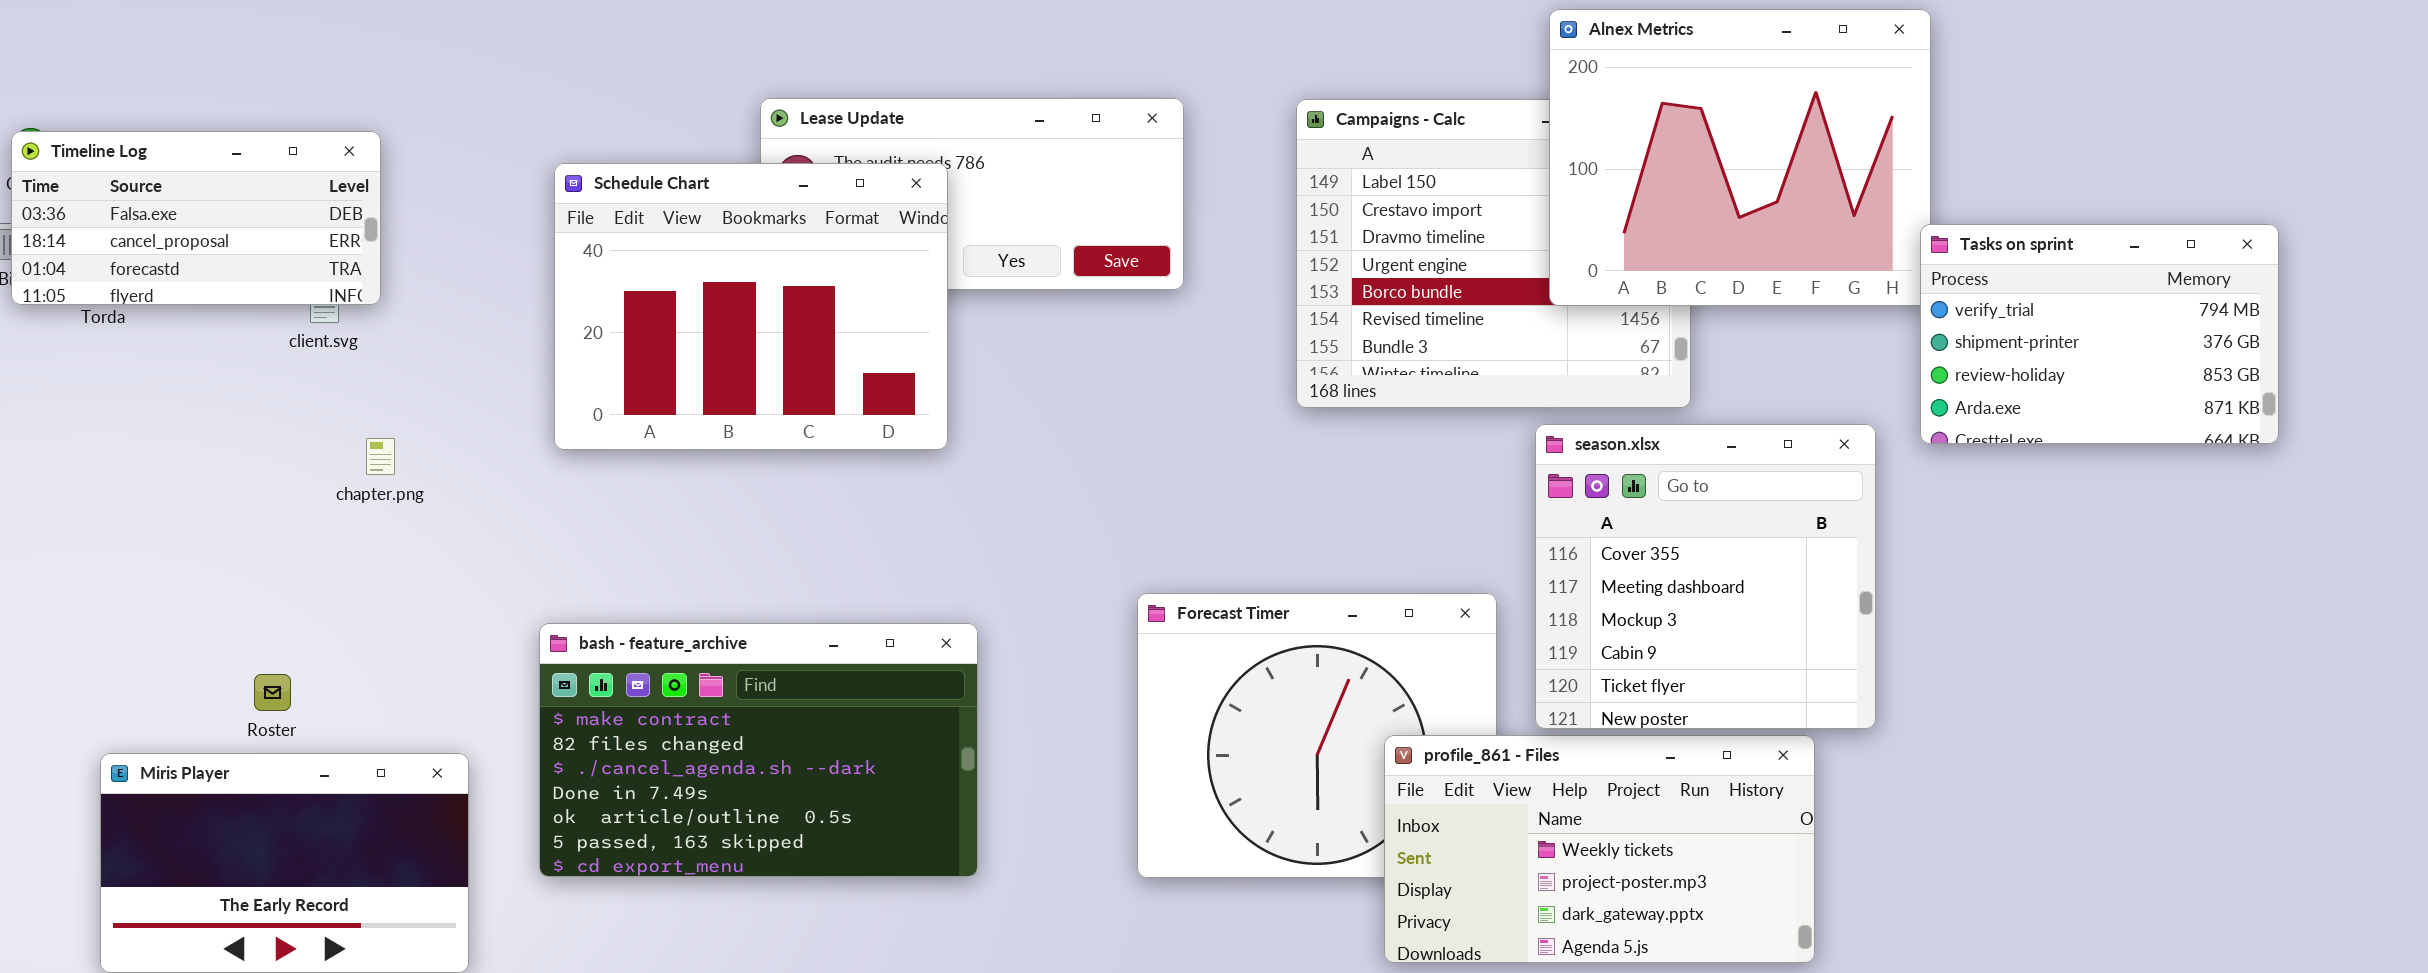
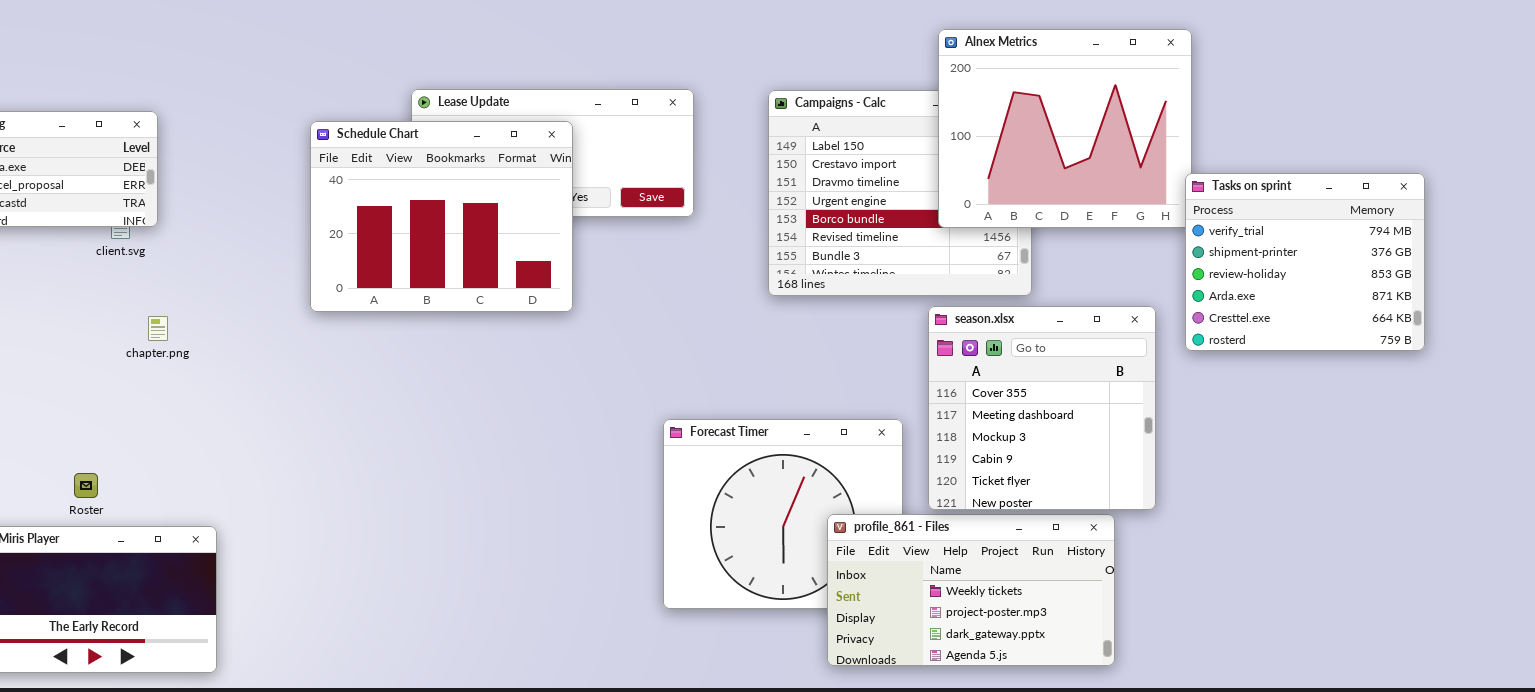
Schedule Chart: [554,163,948,450] -> [310,121,573,312], moved
Tasks on sprint: [1920,224,2279,444] -> [1185,173,1425,351], resized
bash - feature_archive: [539,623,978,877] -> none, closed

